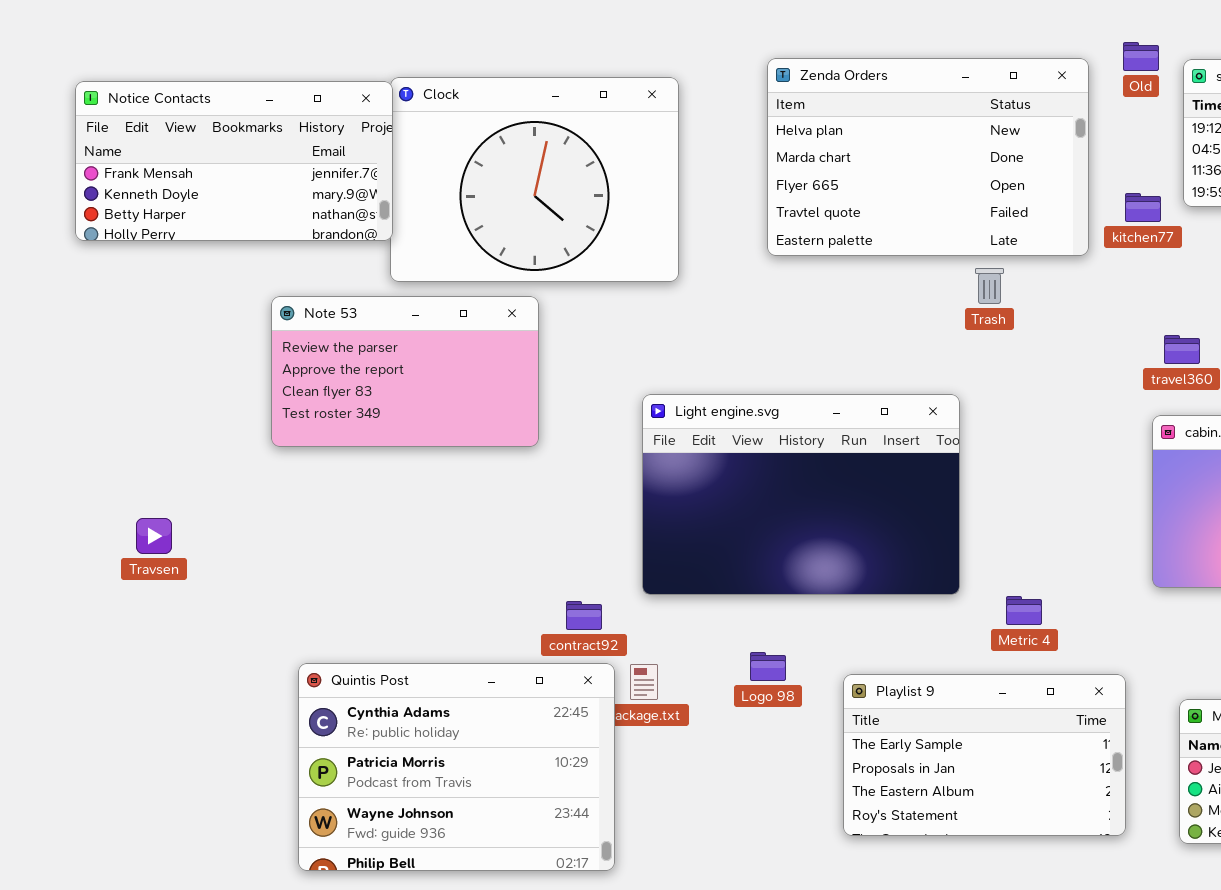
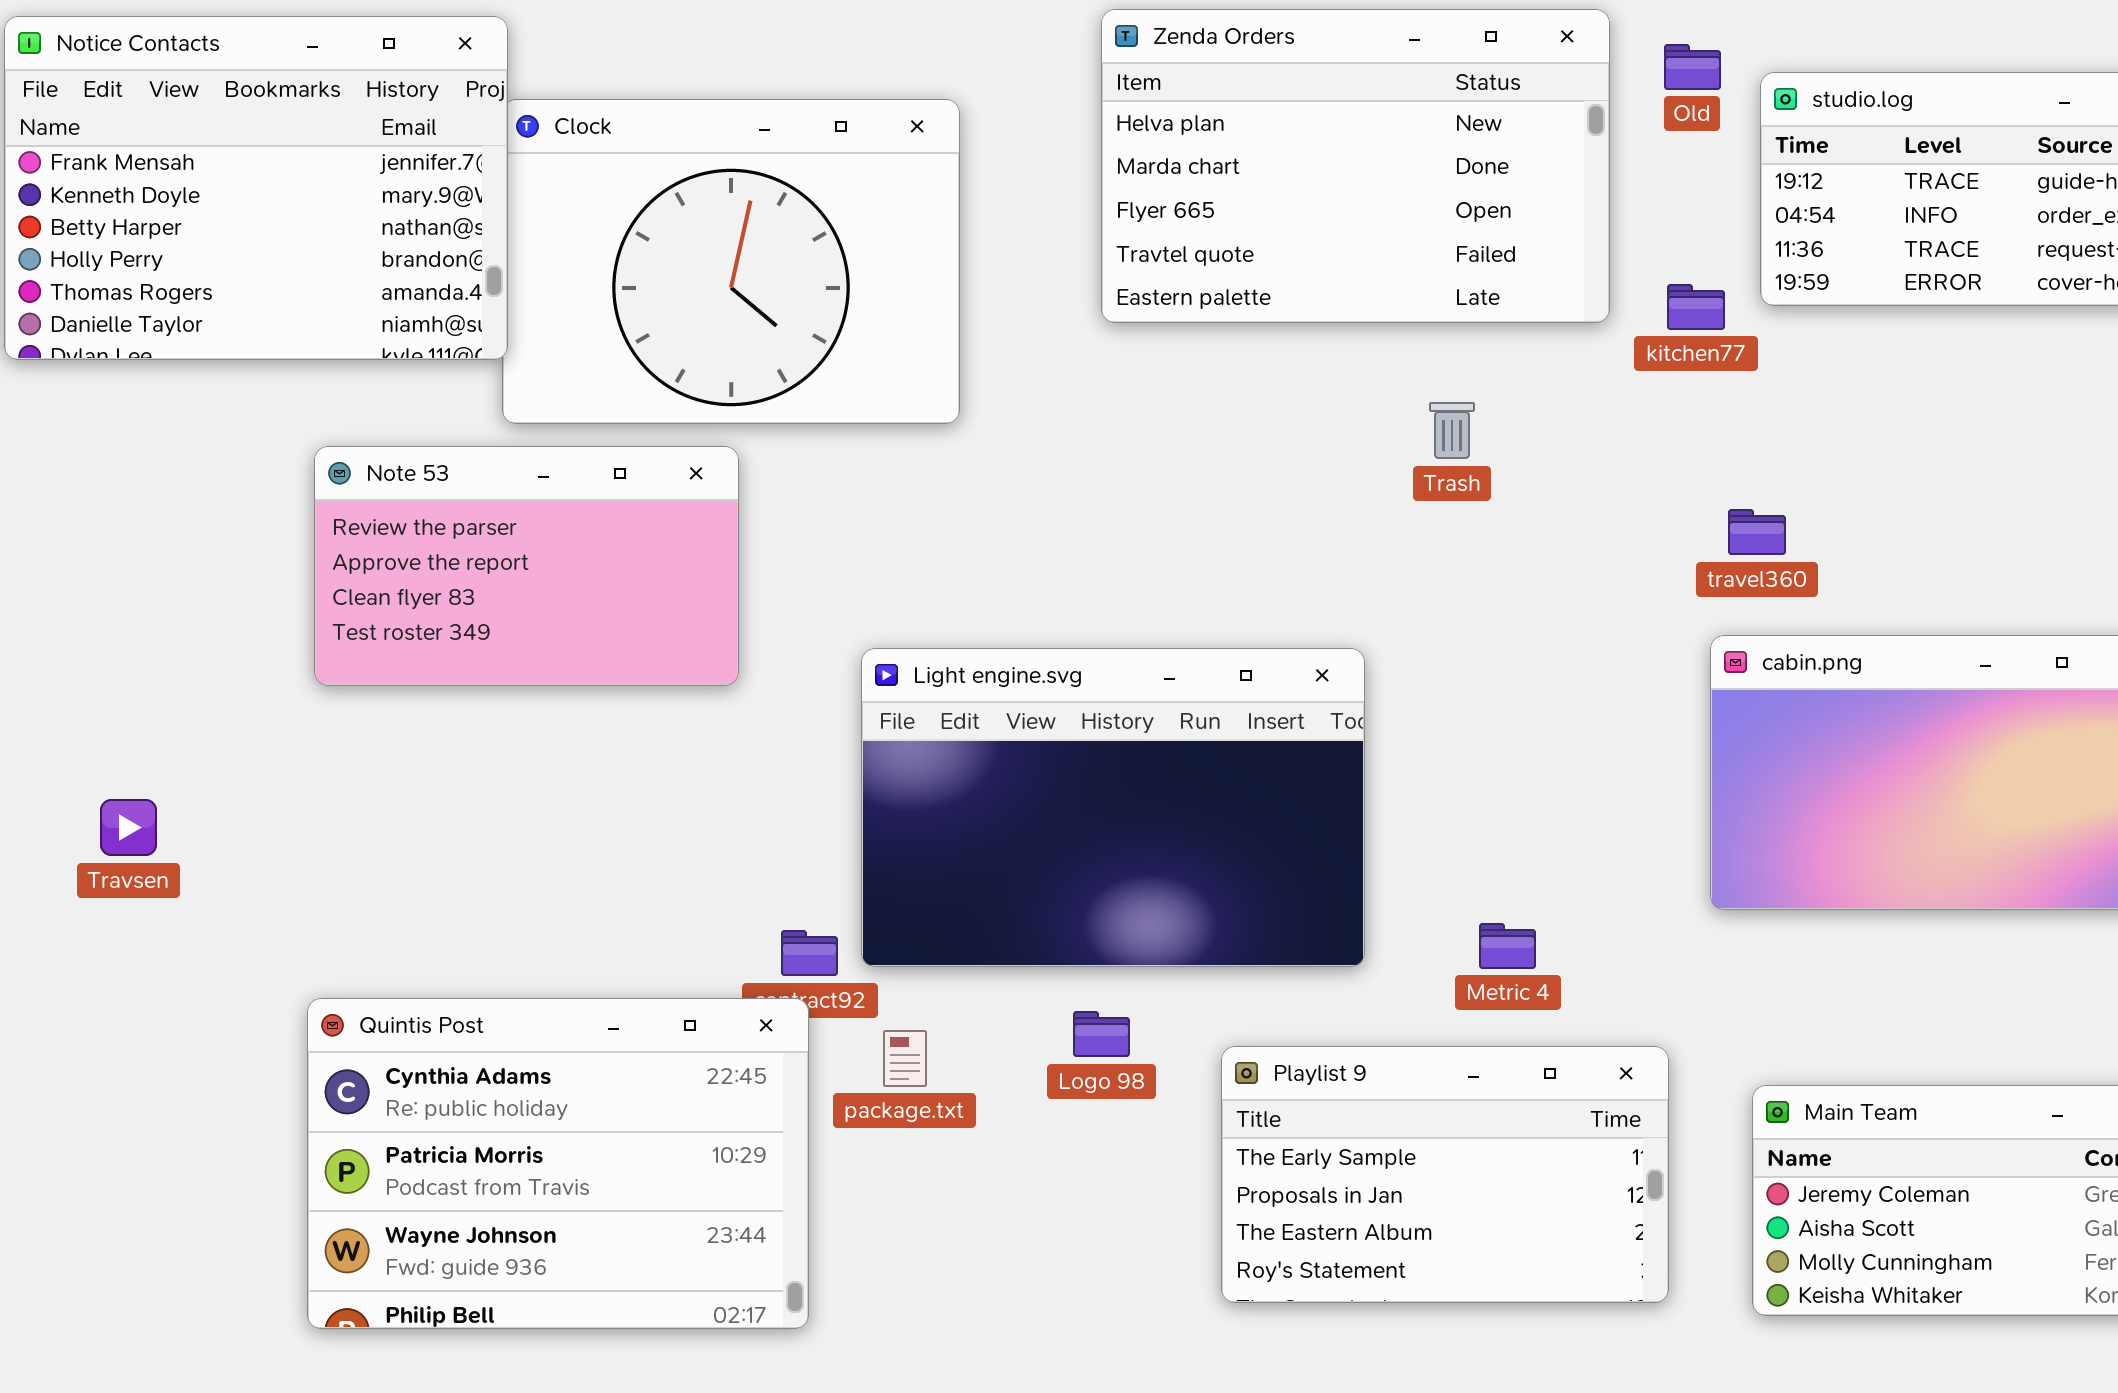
Zenda Orders: [767,58,1089,256] -> [1101,9,1610,323], moved
Notice Contacts: [75,81,393,241] -> [4,16,508,360], resized
Light engine.svg: [642,394,960,595] -> [861,648,1365,967], moved
Quintis Post: [298,663,615,871] -> [307,998,809,1329], moved

